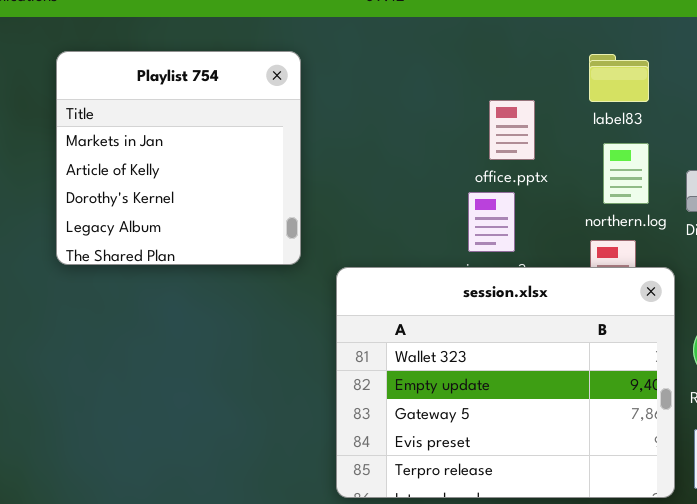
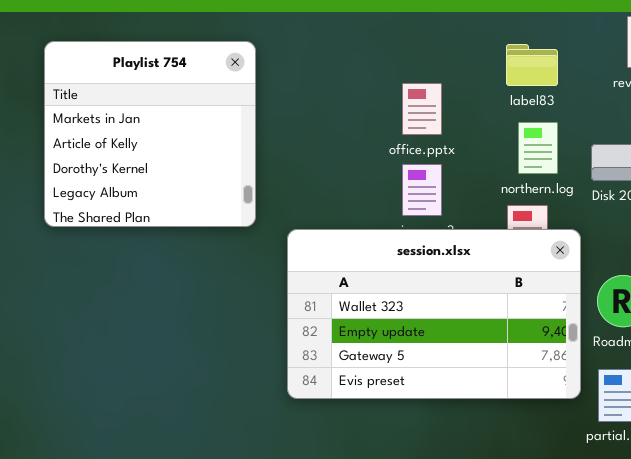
office.pptx: [489,100,535,160] -> [402,83,442,135], moved
session.xlsx: [336,267,675,498] -> [287,229,581,399], resized

